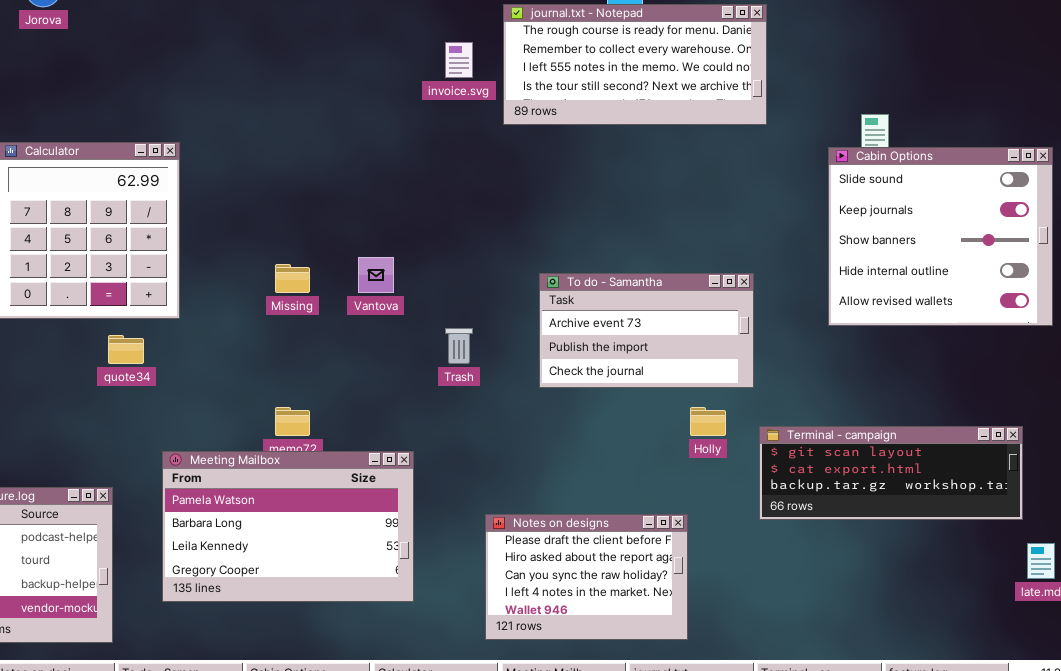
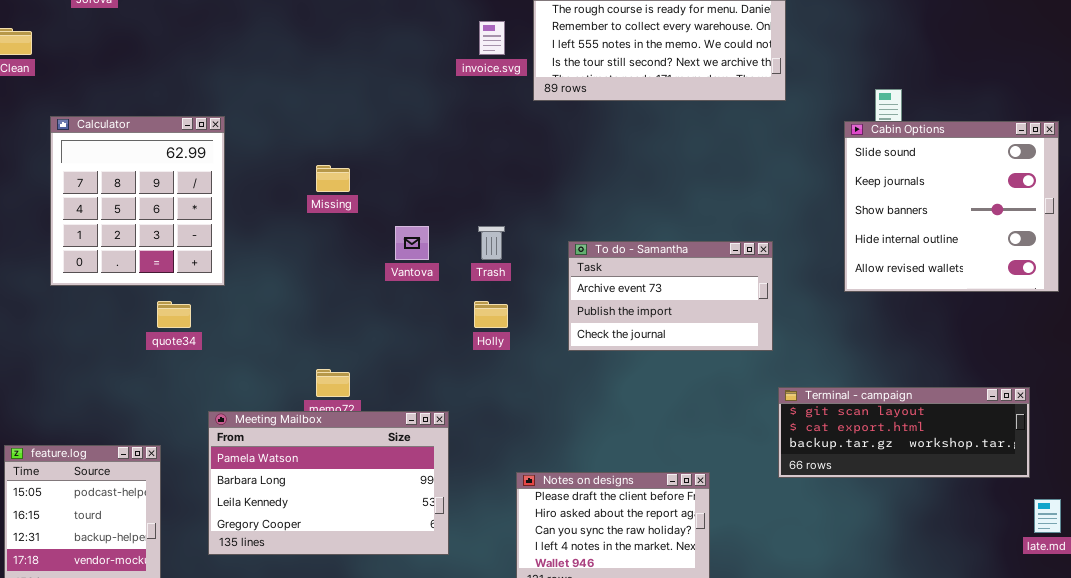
Missing: [275,264,310,293] -> [316,165,350,192], moved
Trash: [445,328,473,364] -> [478,226,505,260], moved
Holly: [690,407,726,436] -> [474,301,508,328], moved

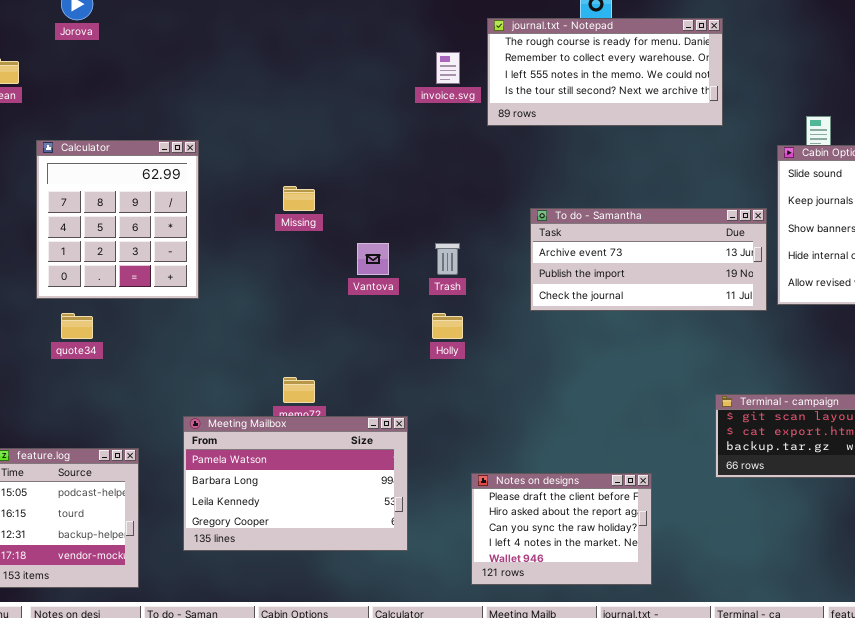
To do - Samantha: [568,241,773,351] -> [530,208,767,311], moved, resized
quote34: [157,301,191,328] -> [61,313,93,339], moved

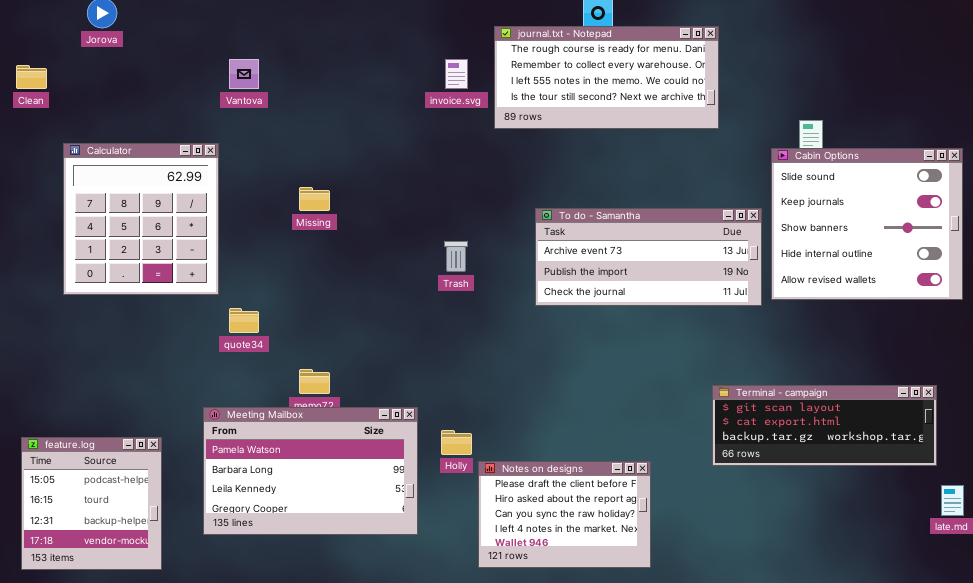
Vantova: [357,243,389,275] -> [229,59,259,89], moved
quote34: [61,313,93,339] -> [229,308,259,333], moved
Holly: [432,313,463,339] -> [441,430,472,455], moved

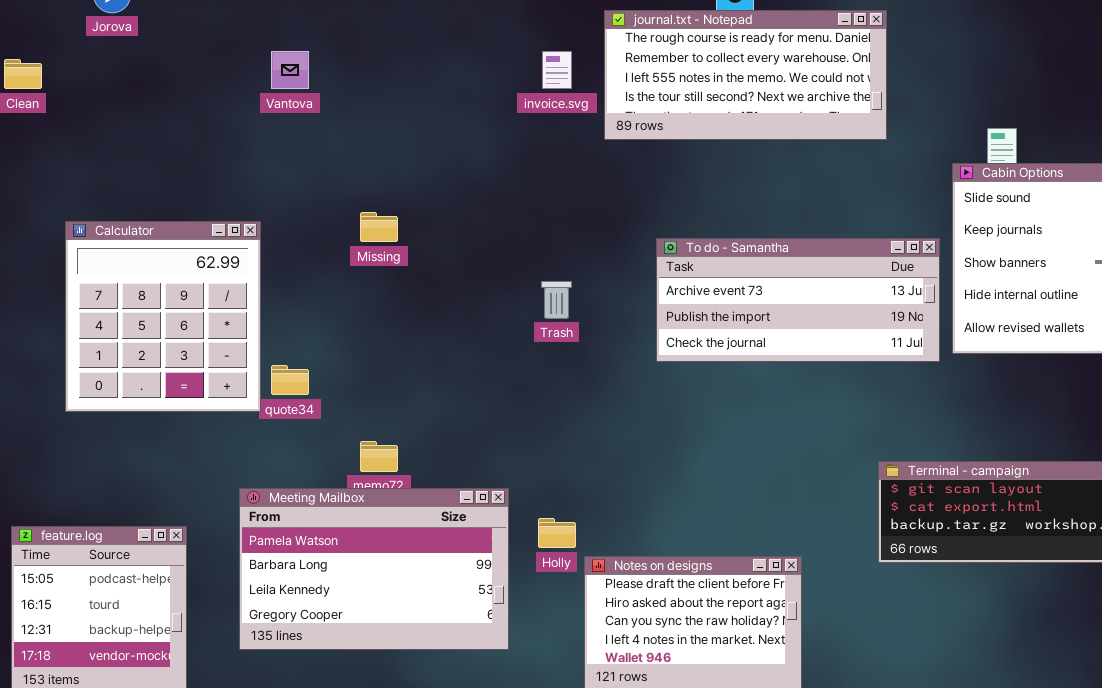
Calculator: [63,143,219,295] -> [65,221,261,412], moved

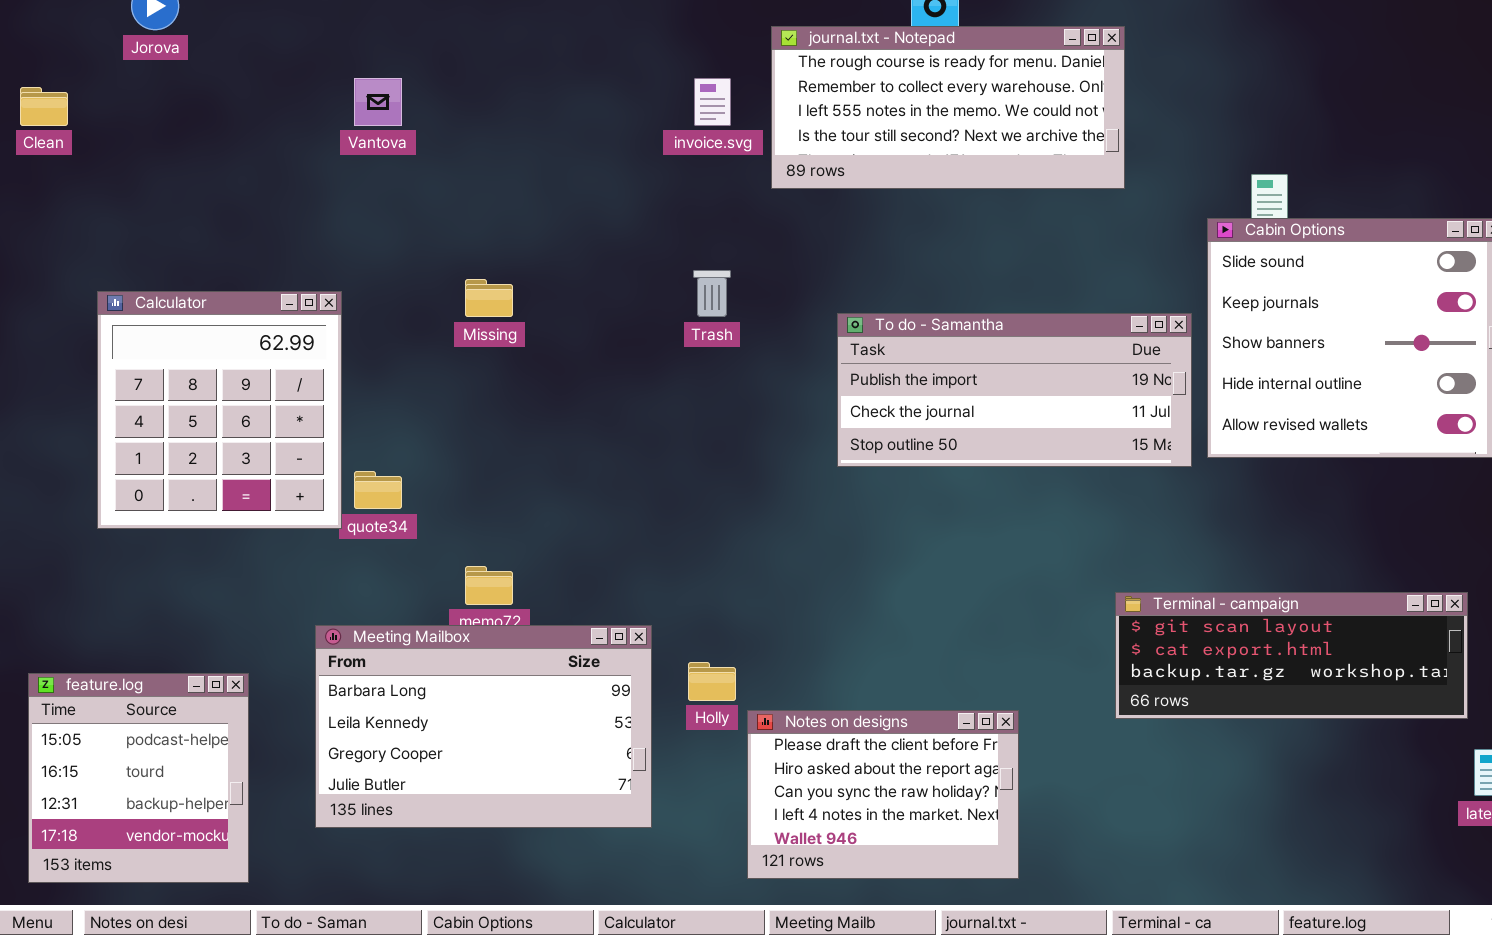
To do - Samantha: [656,238,940,362] -> [837,313,1192,467], scrolled down 1 row
Trash: [541,281,572,319] -> [693,270,731,317], moved
Meeting Mailbox: [239,488,509,650] -> [315,625,652,828], scrolled down 1 row

